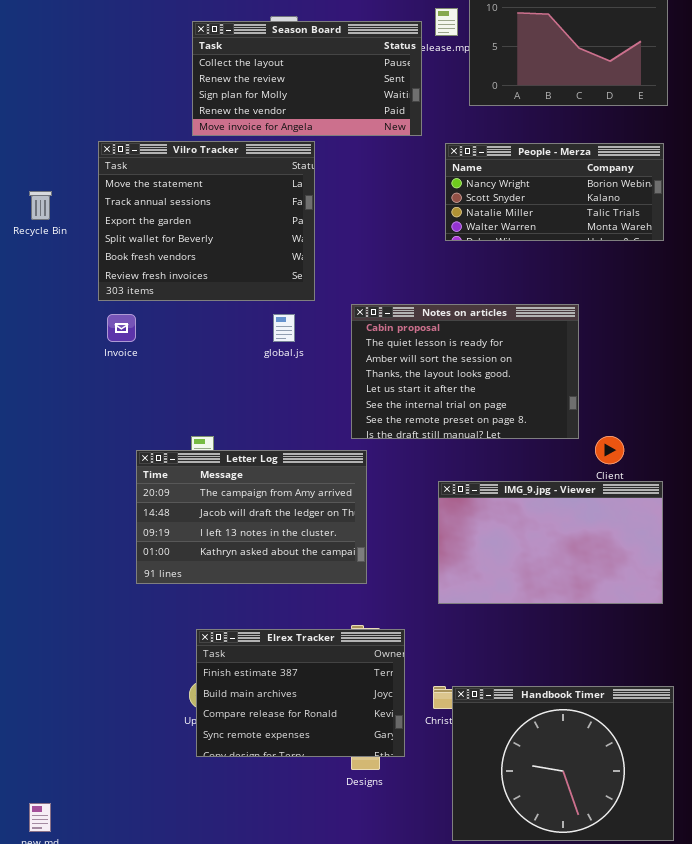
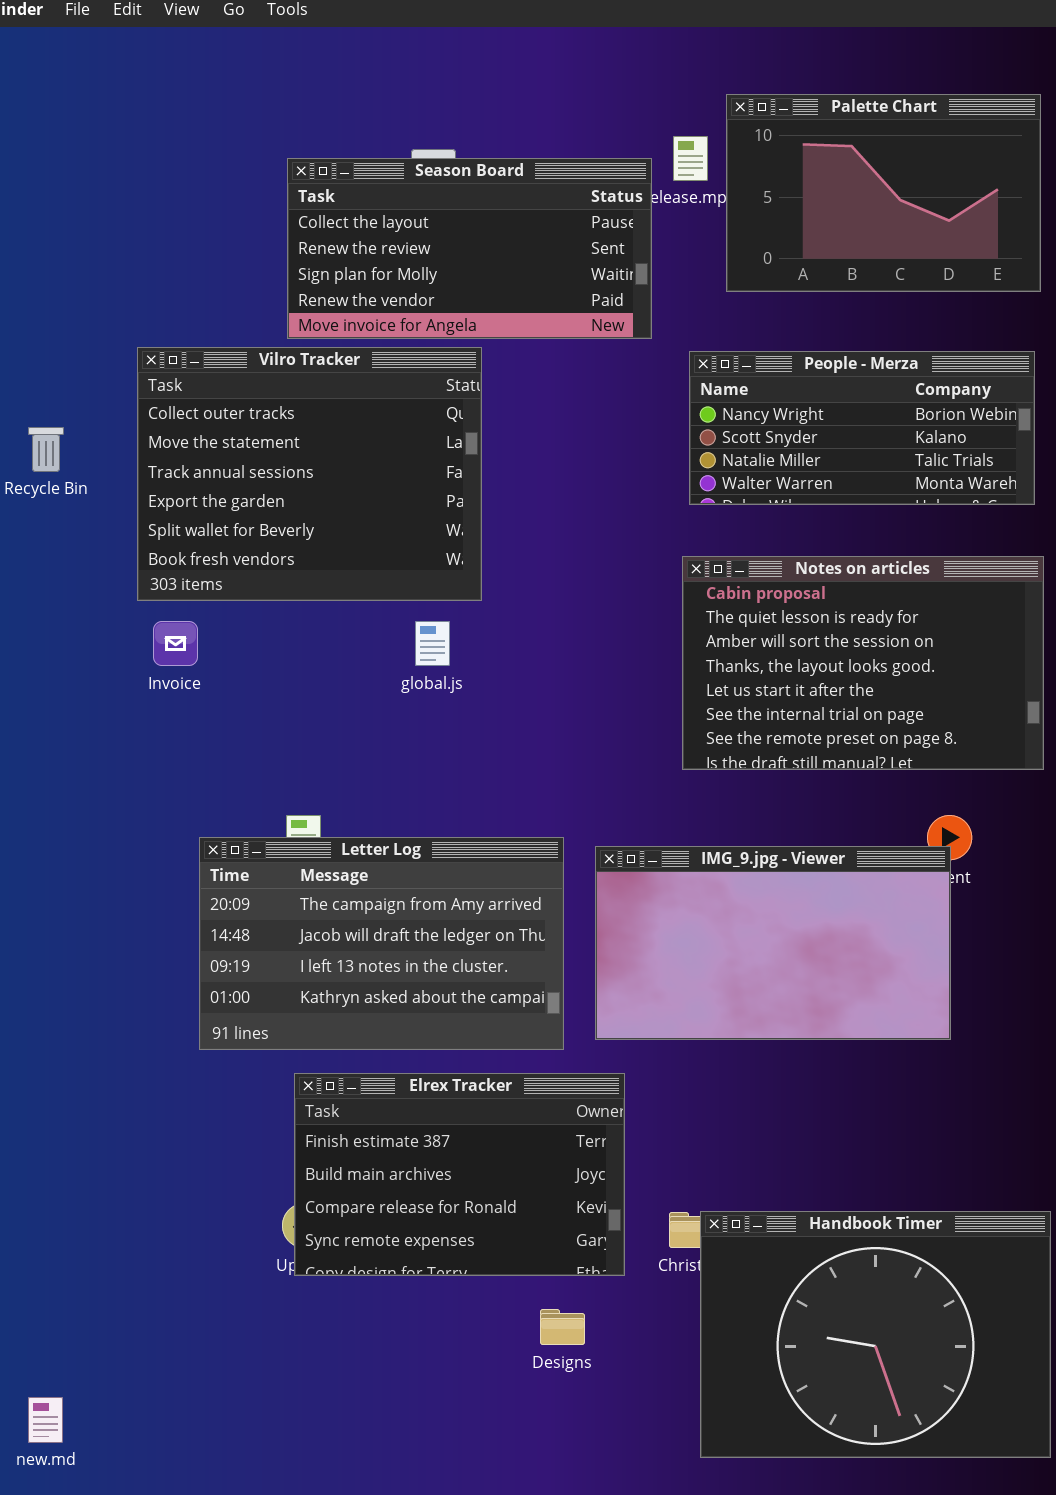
Vilro Tracker: [98,141,315,301] -> [137,347,482,601], scrolled up 1 row
Notes on articles: [351,304,579,439] -> [682,556,1044,770], moved
IMG_9.jpg - Viewer: [438,481,663,604] -> [595,846,951,1040], moved
Elrex Tracker: [196,629,405,757] -> [294,1073,625,1276], moved

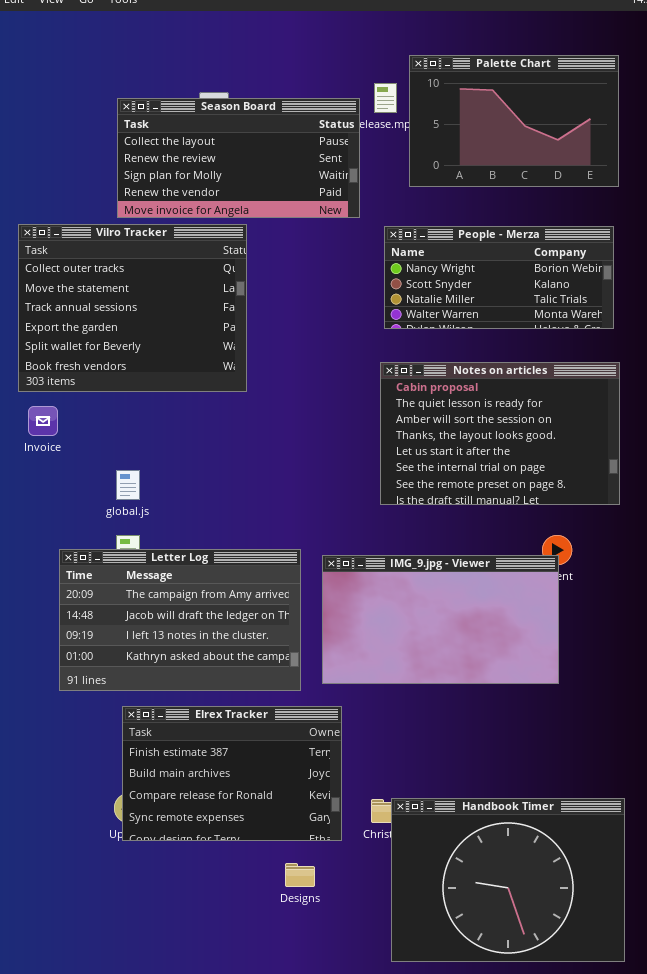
global.js: [415,621,450,666] -> [116,470,140,500], moved

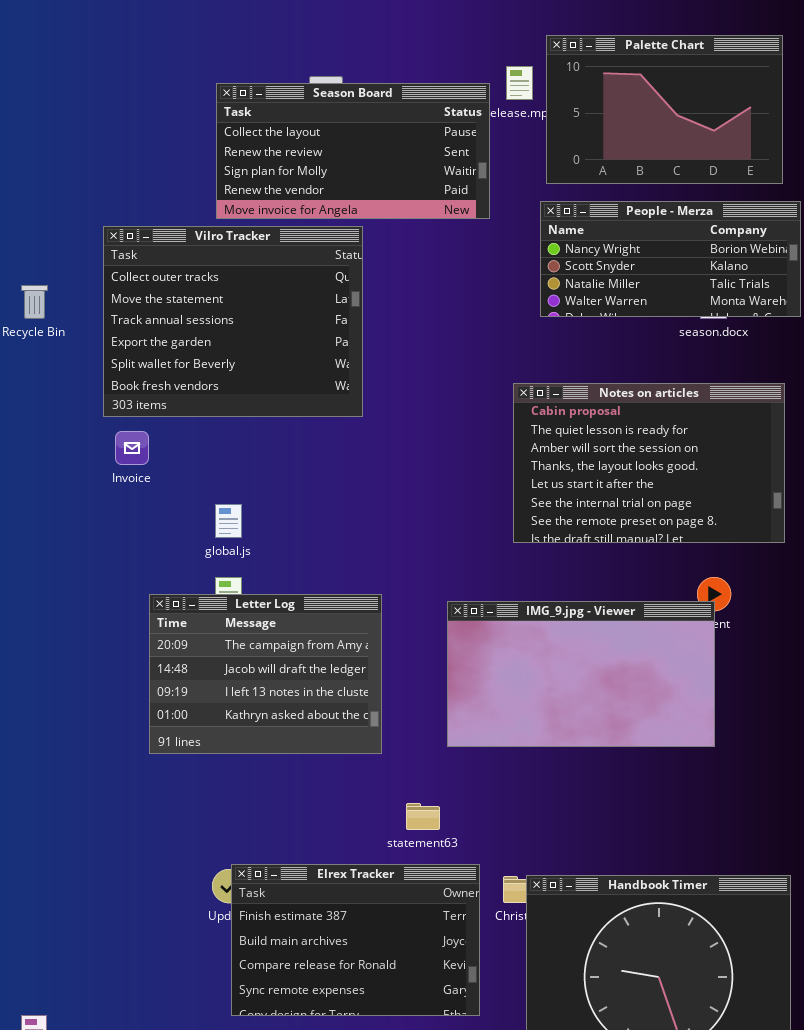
People - Merza: [384,226,614,329] -> [540,201,801,317], moved
Letter Log: [59,549,301,691] -> [149,594,382,754], resized
Elrex Tracker: [122,706,342,841] -> [231,864,480,1016], moved

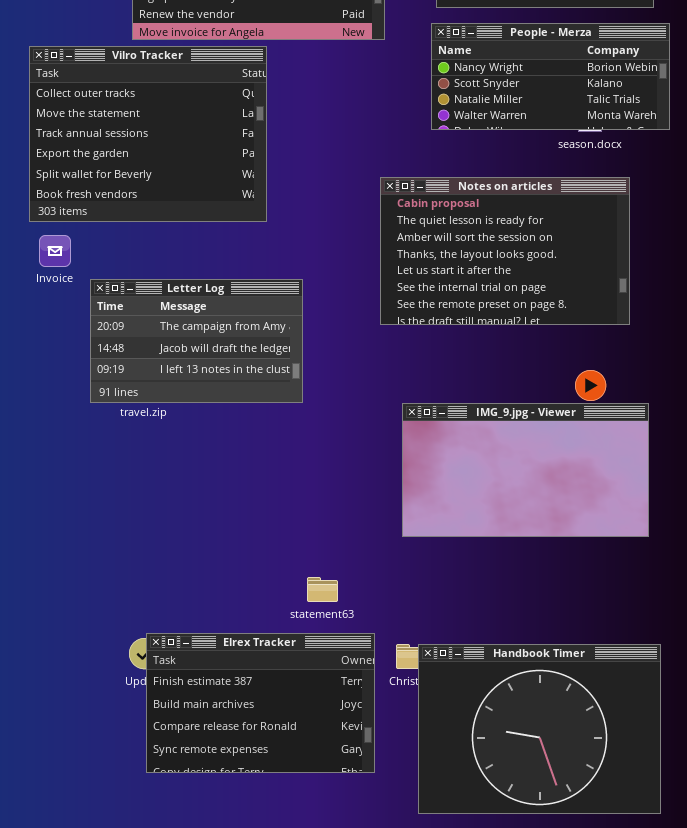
Notes on articles: [513,383,785,543] -> [380,177,630,325], moved
Letter Log: [149,594,382,754] -> [90,279,303,403], moved, resized
IMG_9.jpg - Viewer: [447,601,715,747] -> [402,403,649,537], moved

